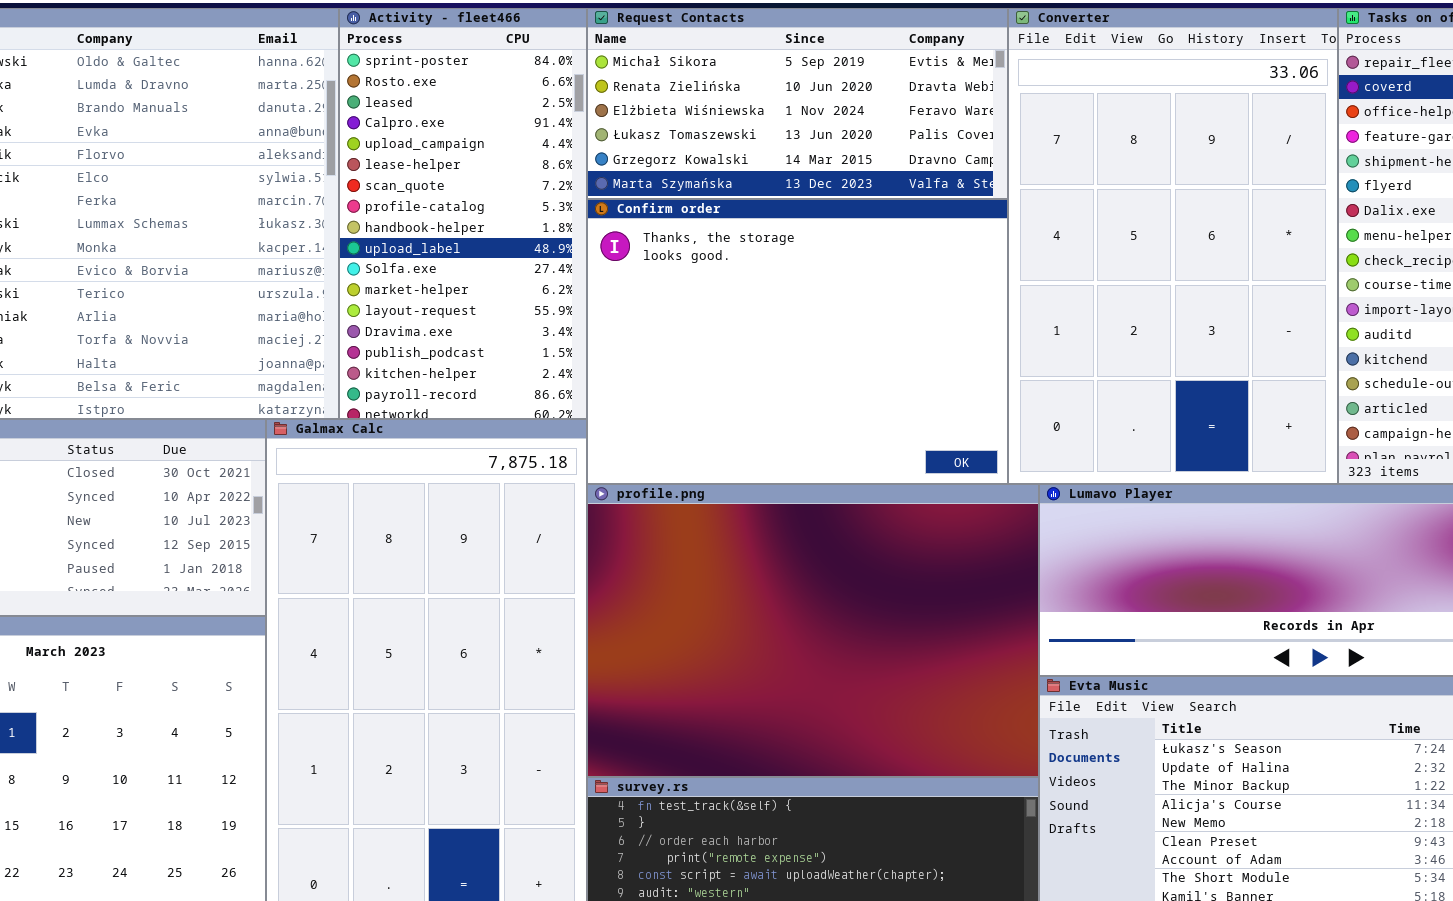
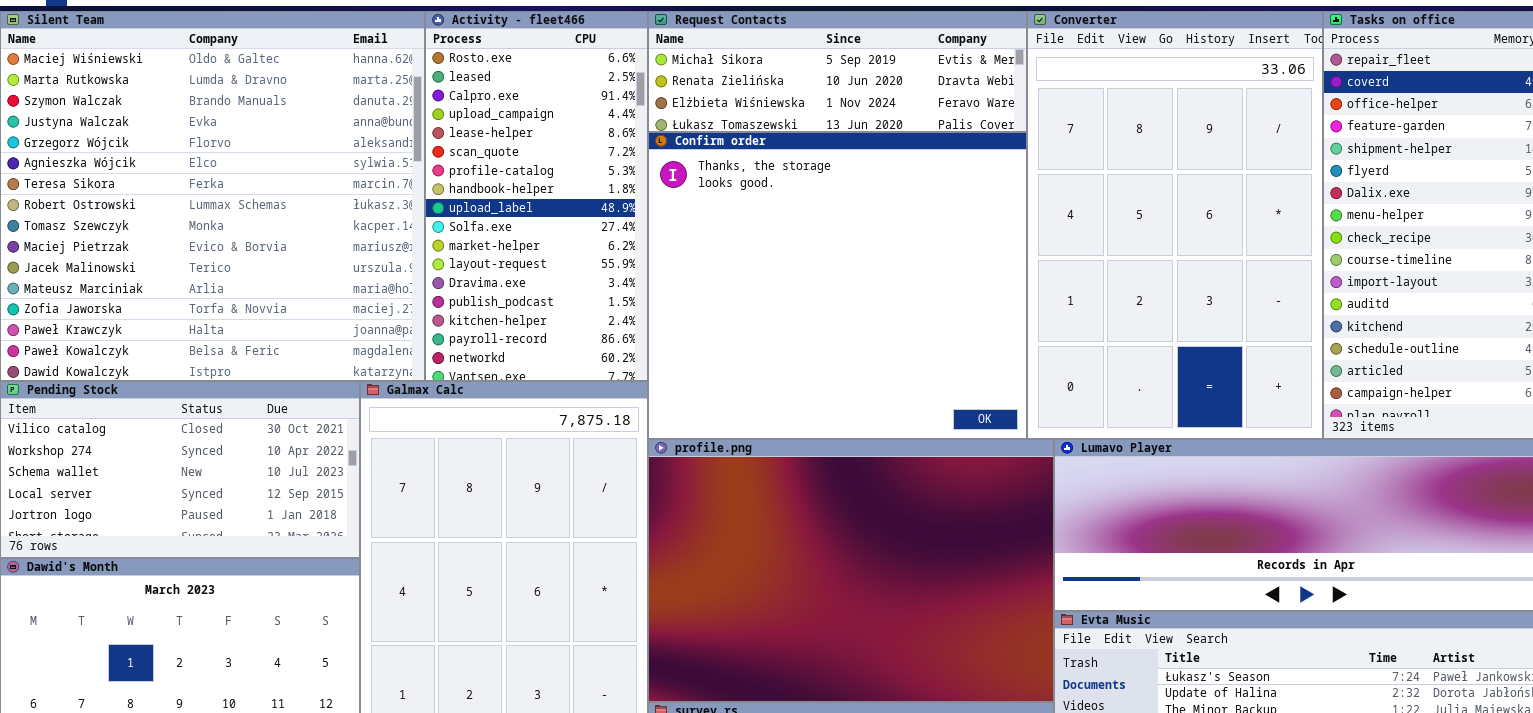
Activity - fleet466: [339,8,587,419] -> [425,11,648,381], scrolled down 1 row
Request Contacts: [587,8,1008,199] -> [648,11,1027,132], resized
Confirm order: [587,199,1008,484] -> [648,132,1027,439], resized

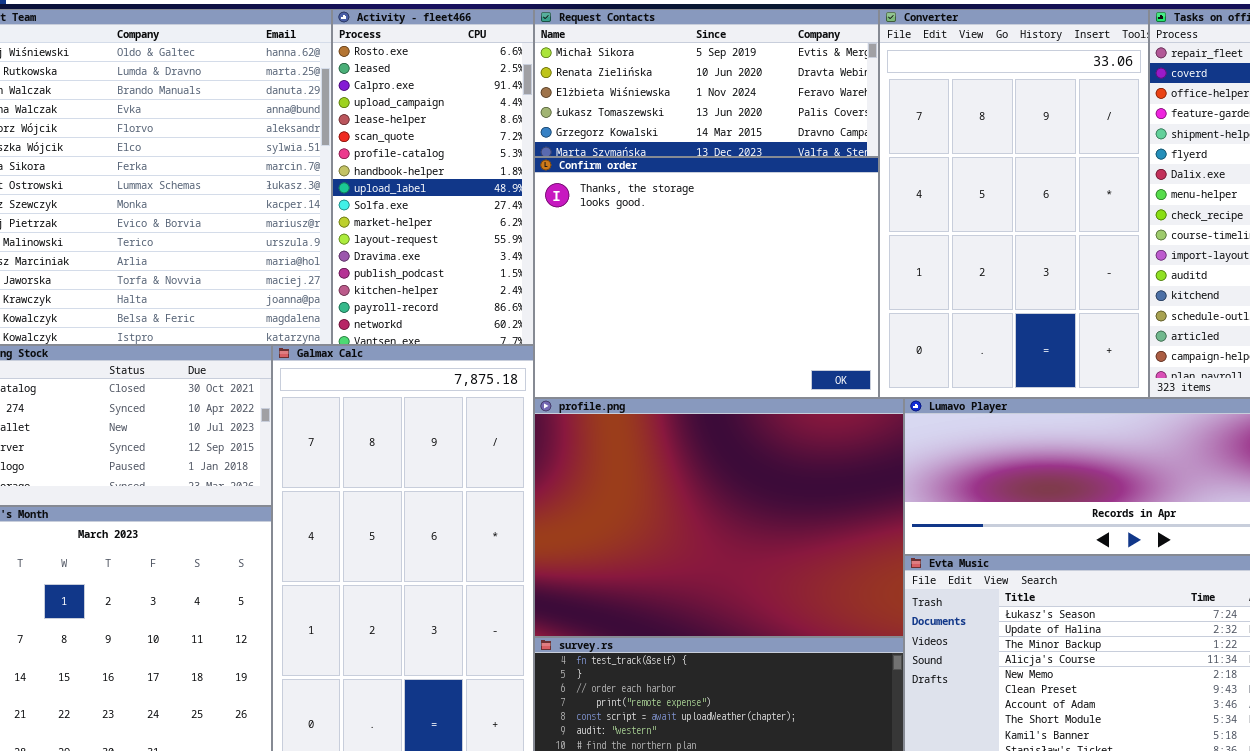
Request Contacts: [648,11,1027,132] -> [534,9,879,157], resized
Confirm order: [648,132,1027,439] -> [534,157,879,398], resized

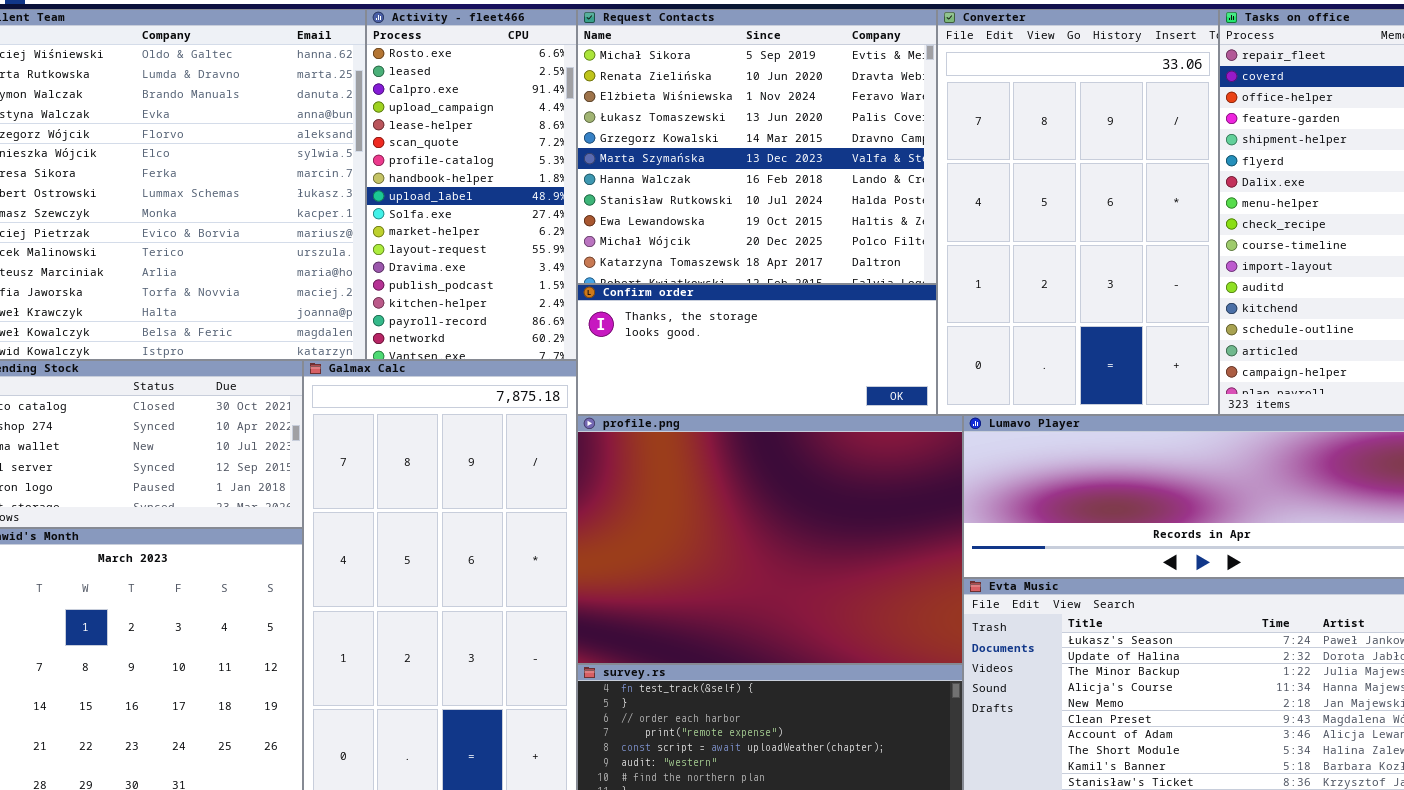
Request Contacts: [534,9,879,157] -> [577,9,937,284], resized
Confirm order: [534,157,879,398] -> [577,284,937,415], resized

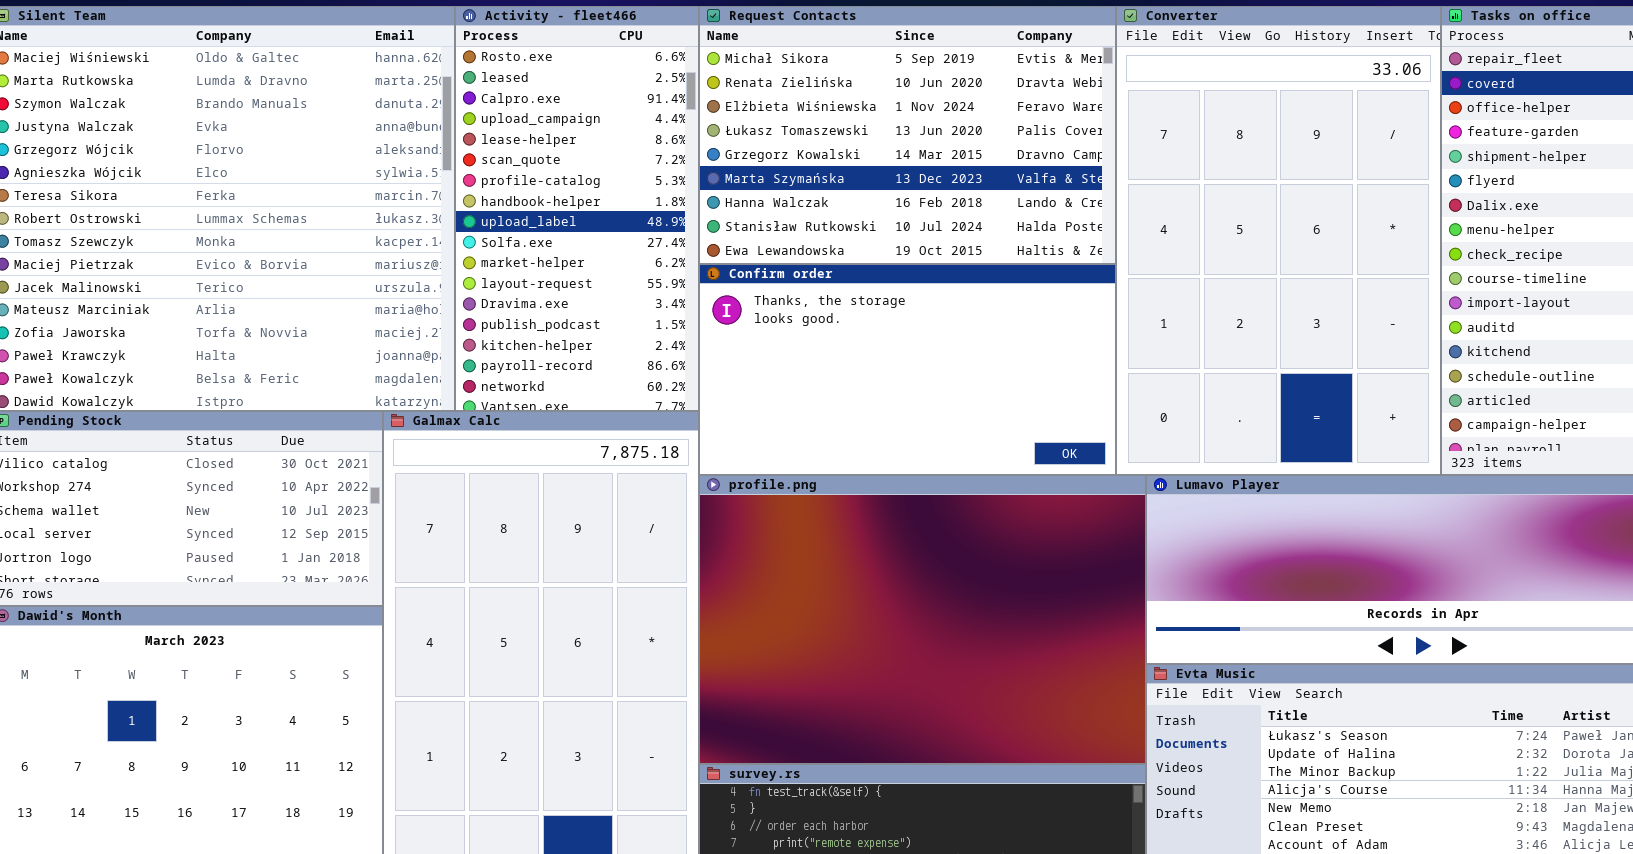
Request Contacts: [577,9,937,284] -> [699,6,1116,264], resized
Confirm order: [577,284,937,415] -> [699,264,1116,475], resized

